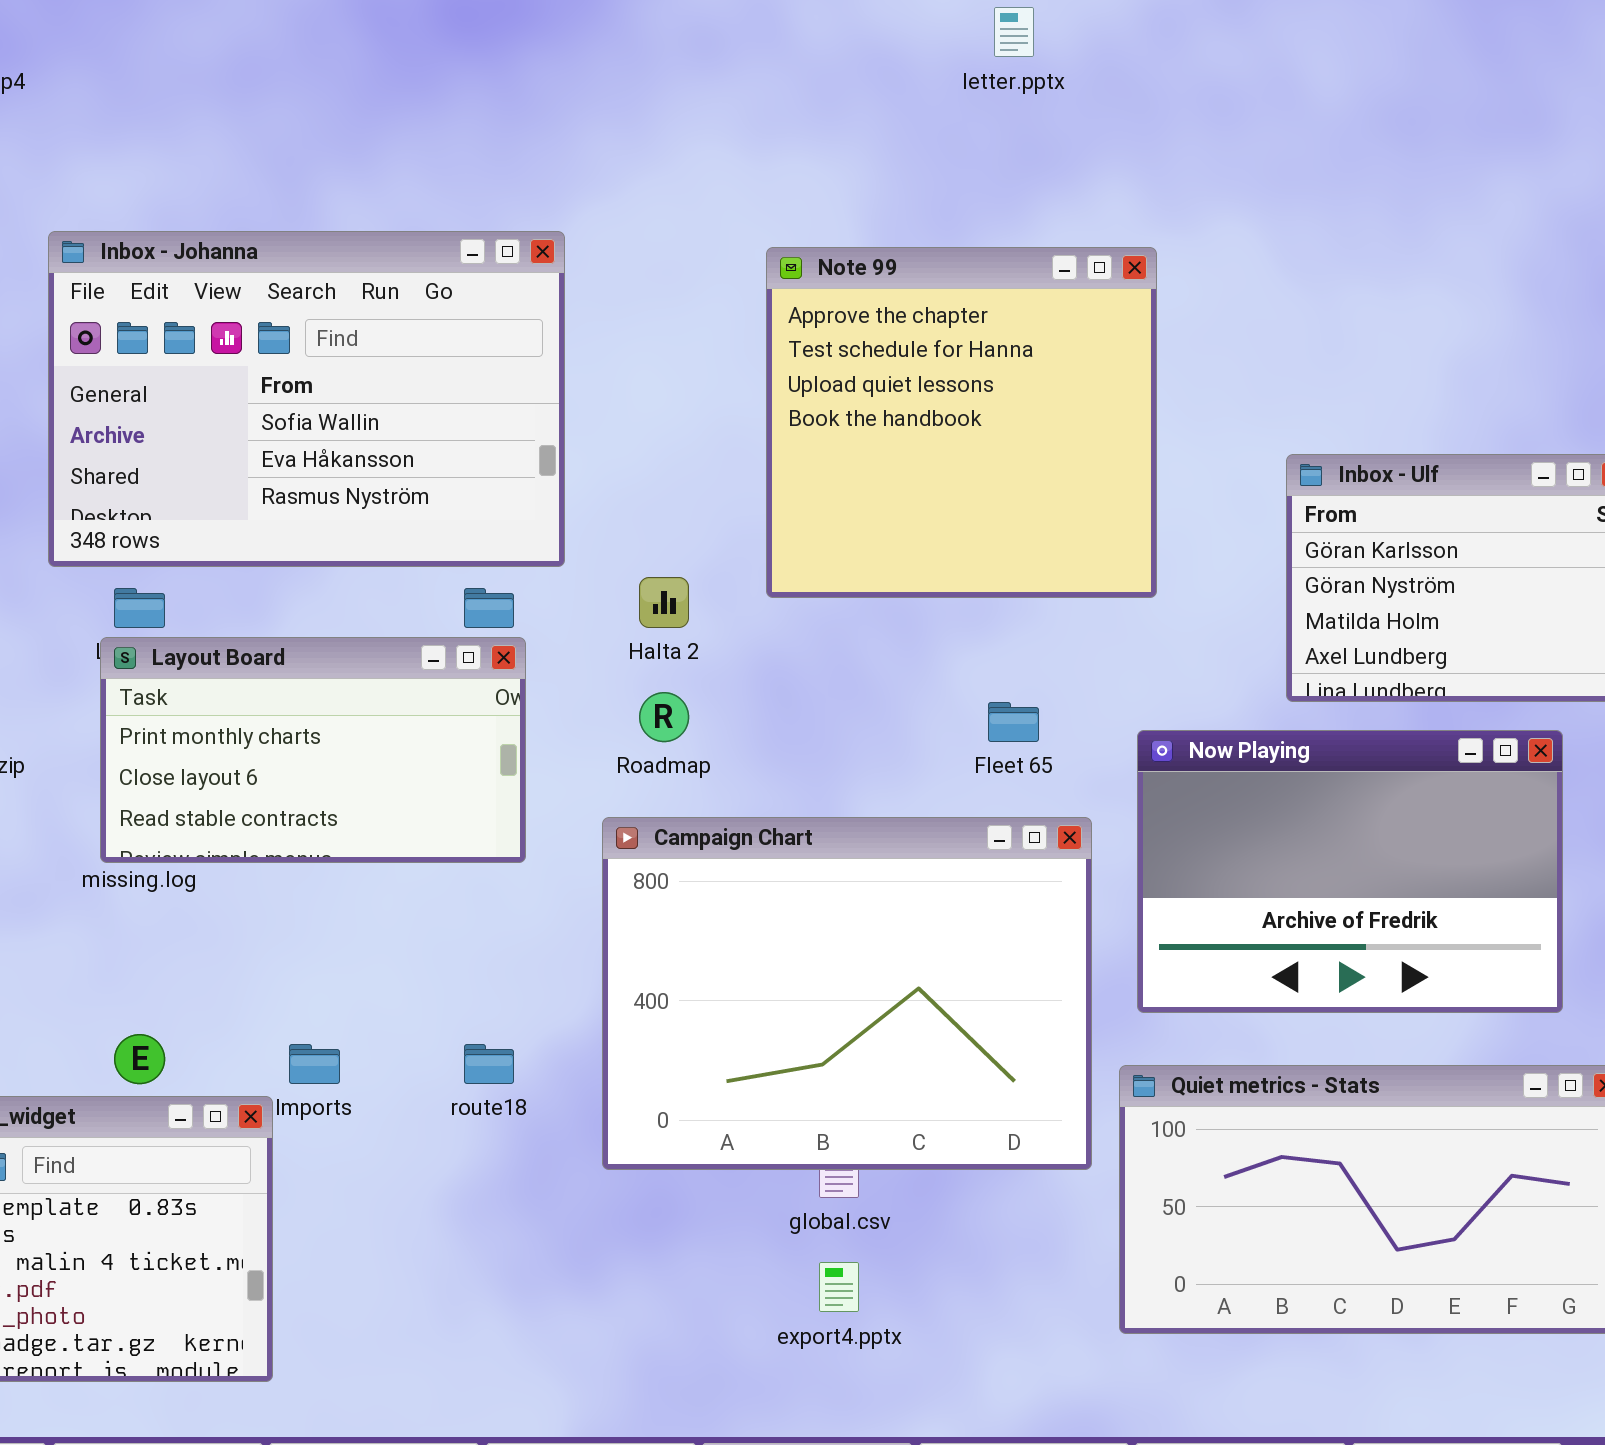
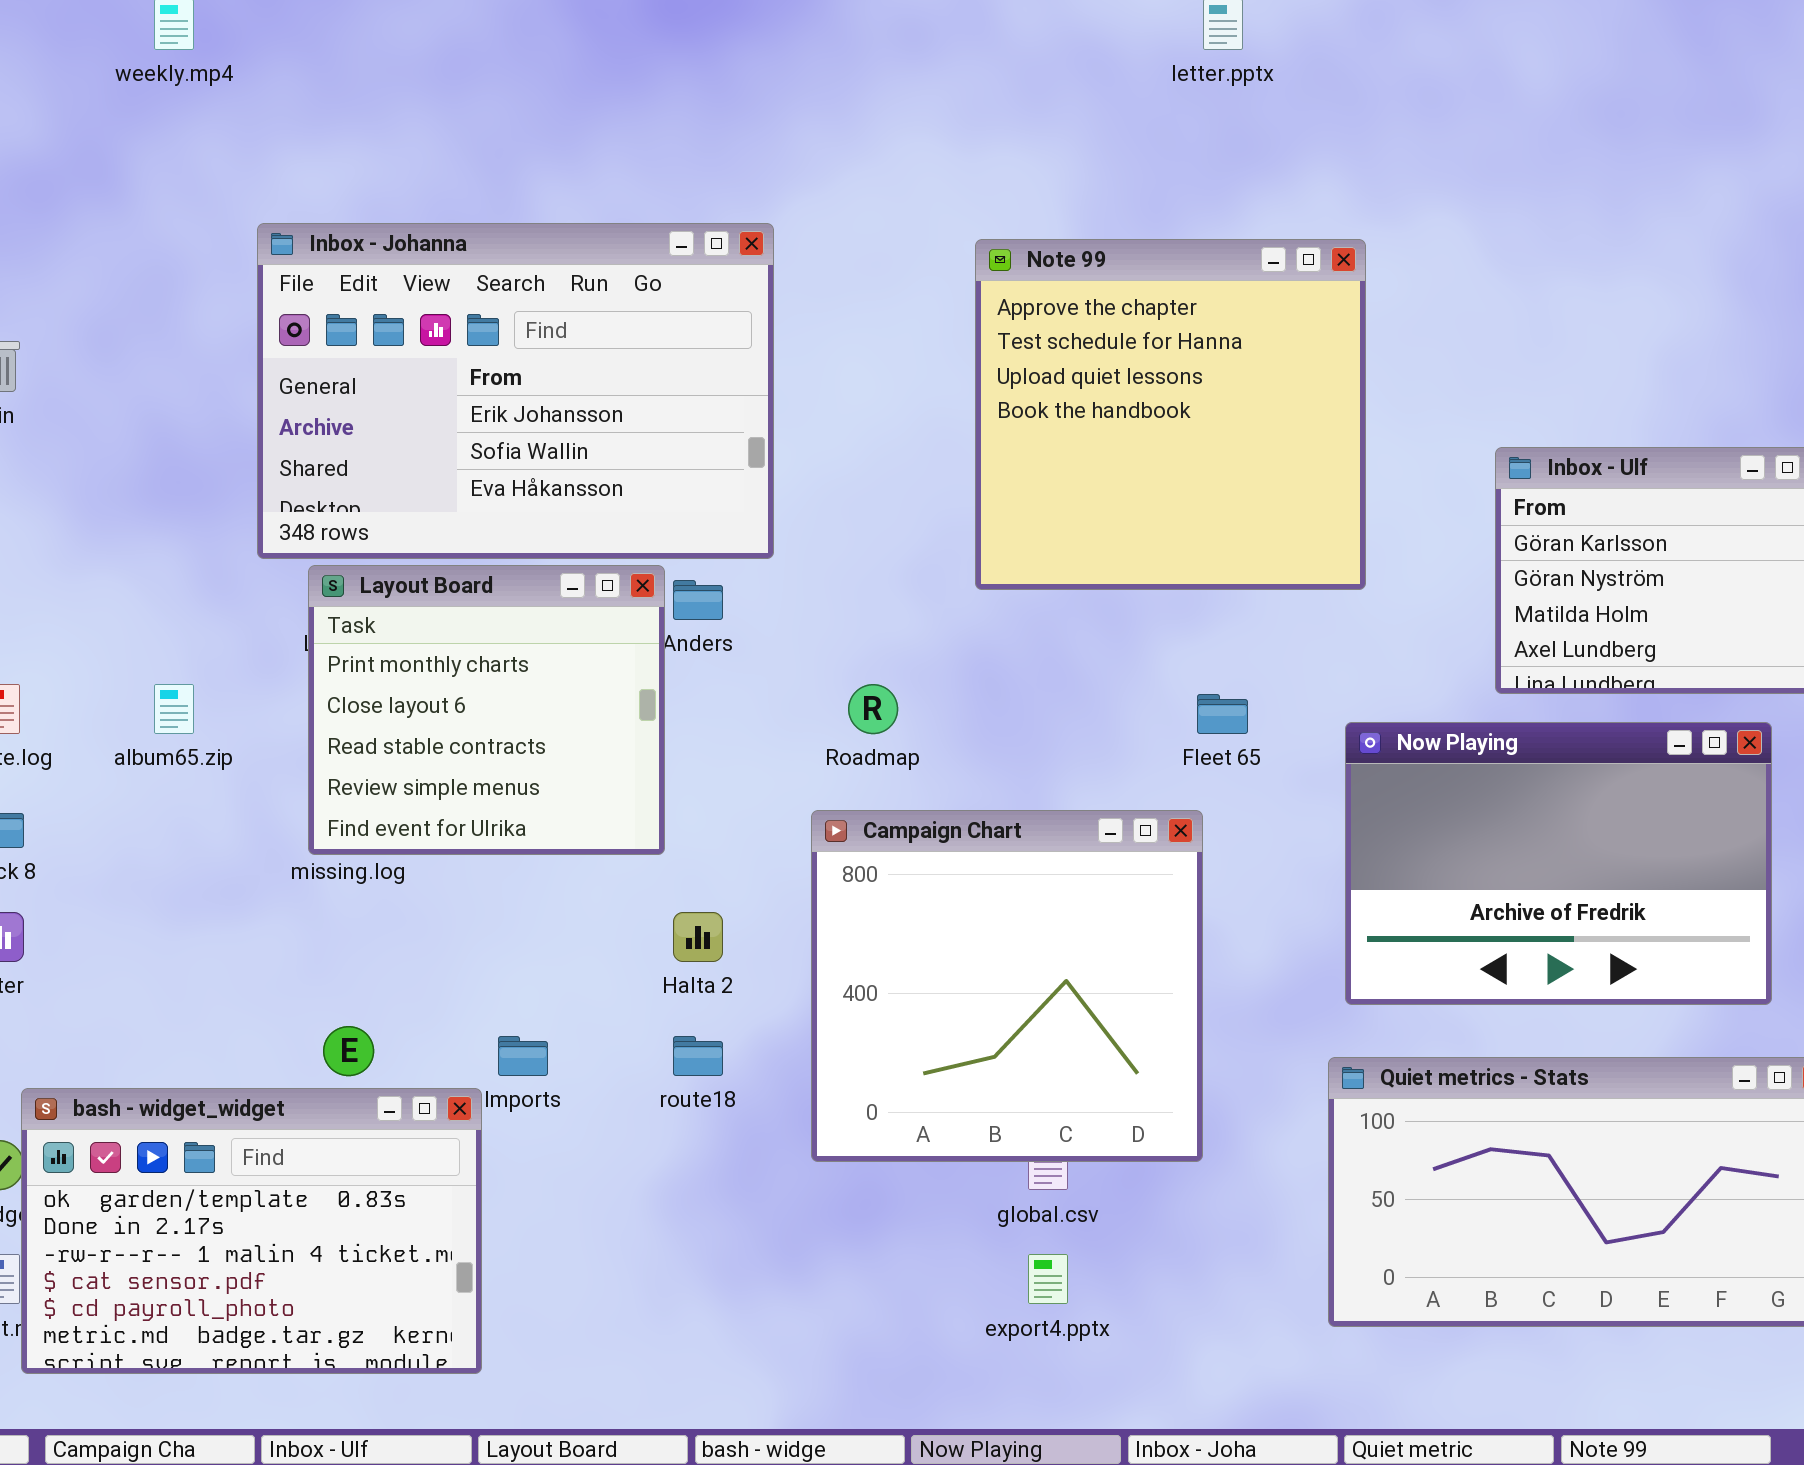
Inbox - Johanna: [48,231,565,567] -> [257,223,774,559], scrolled up 1 row
Halta 2: [639,577,689,628] -> [673,912,723,962], moved
Layout Board: [100,637,526,863] -> [308,565,665,855], resized
Campaign Chart: [602,817,1092,1170] -> [811,810,1203,1162], resized

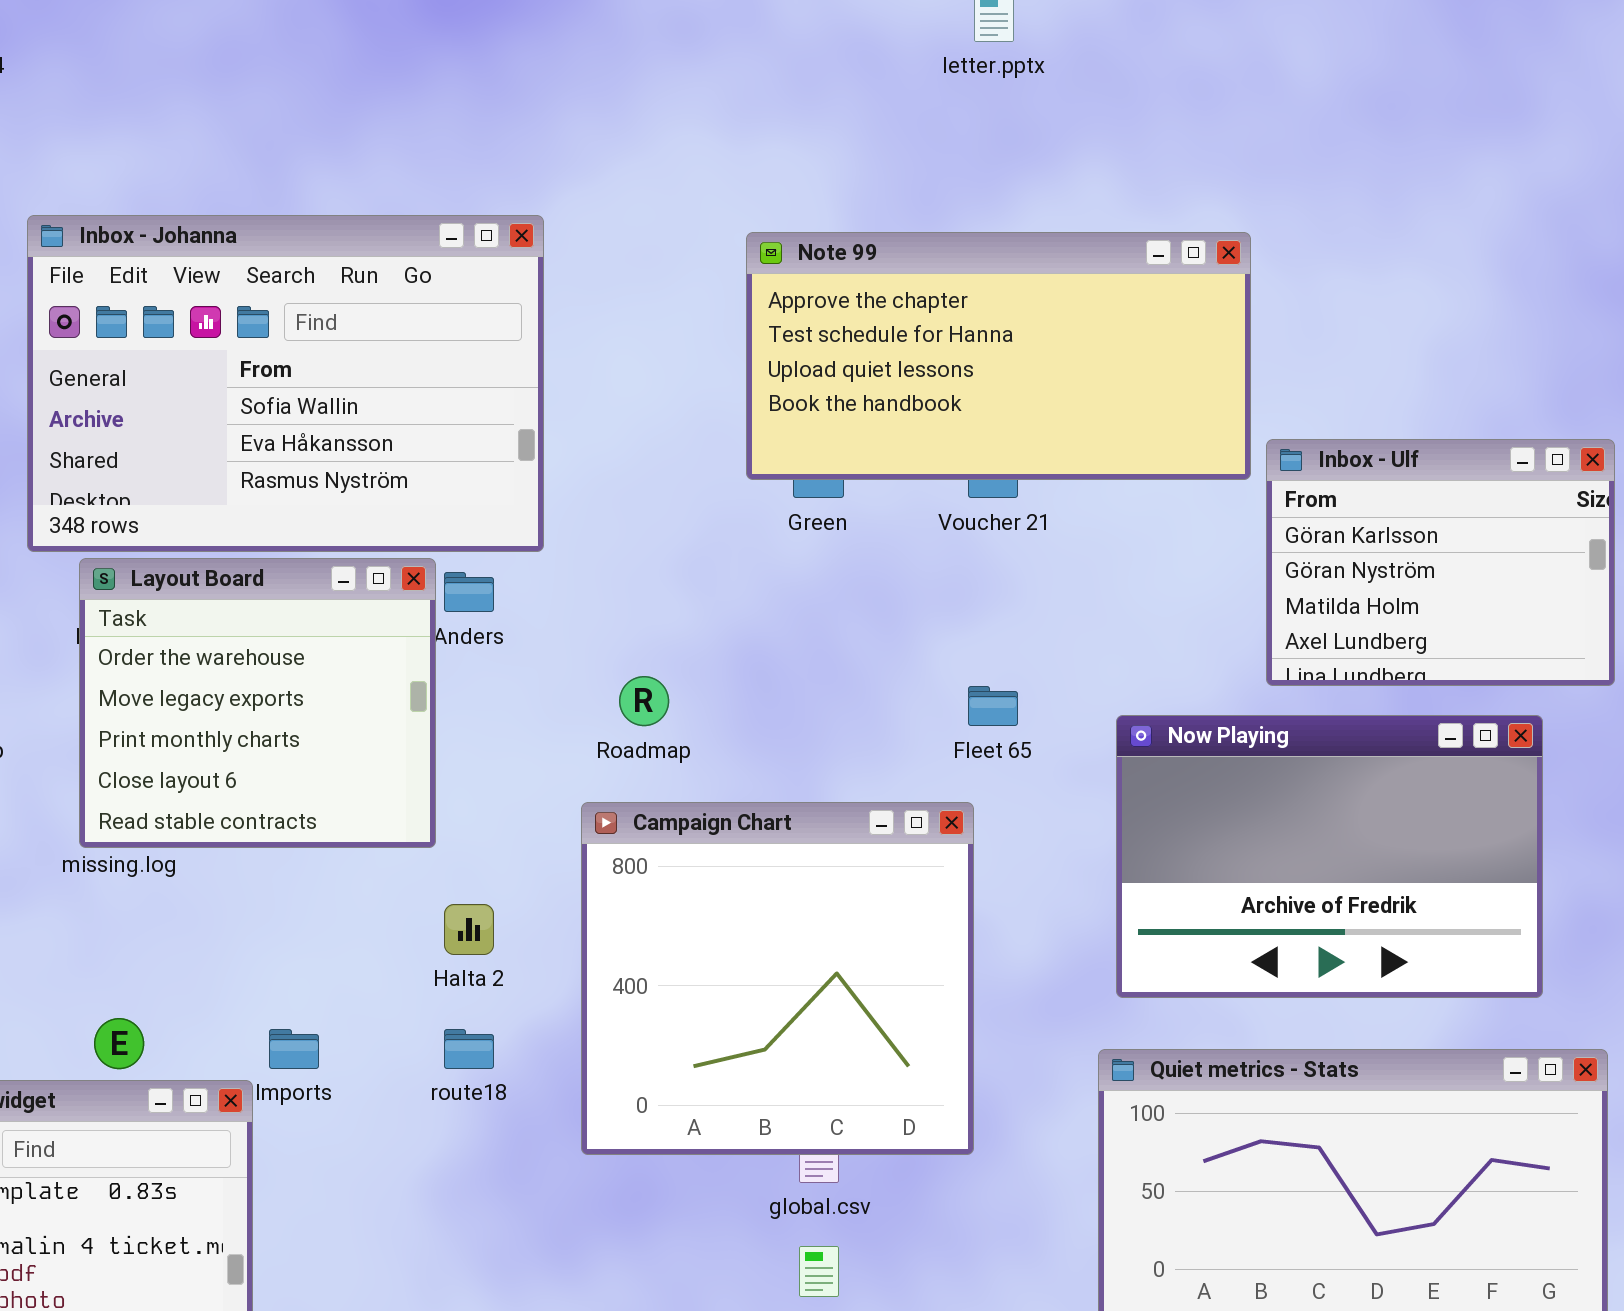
Inbox - Johanna: [257,223,774,559] -> [27,215,544,552], scrolled down 1 row
Note 99: [975,239,1366,590] -> [746,232,1251,480], resized
Layout Board: [308,565,665,855] -> [79,558,436,848], scrolled up 2 rows

